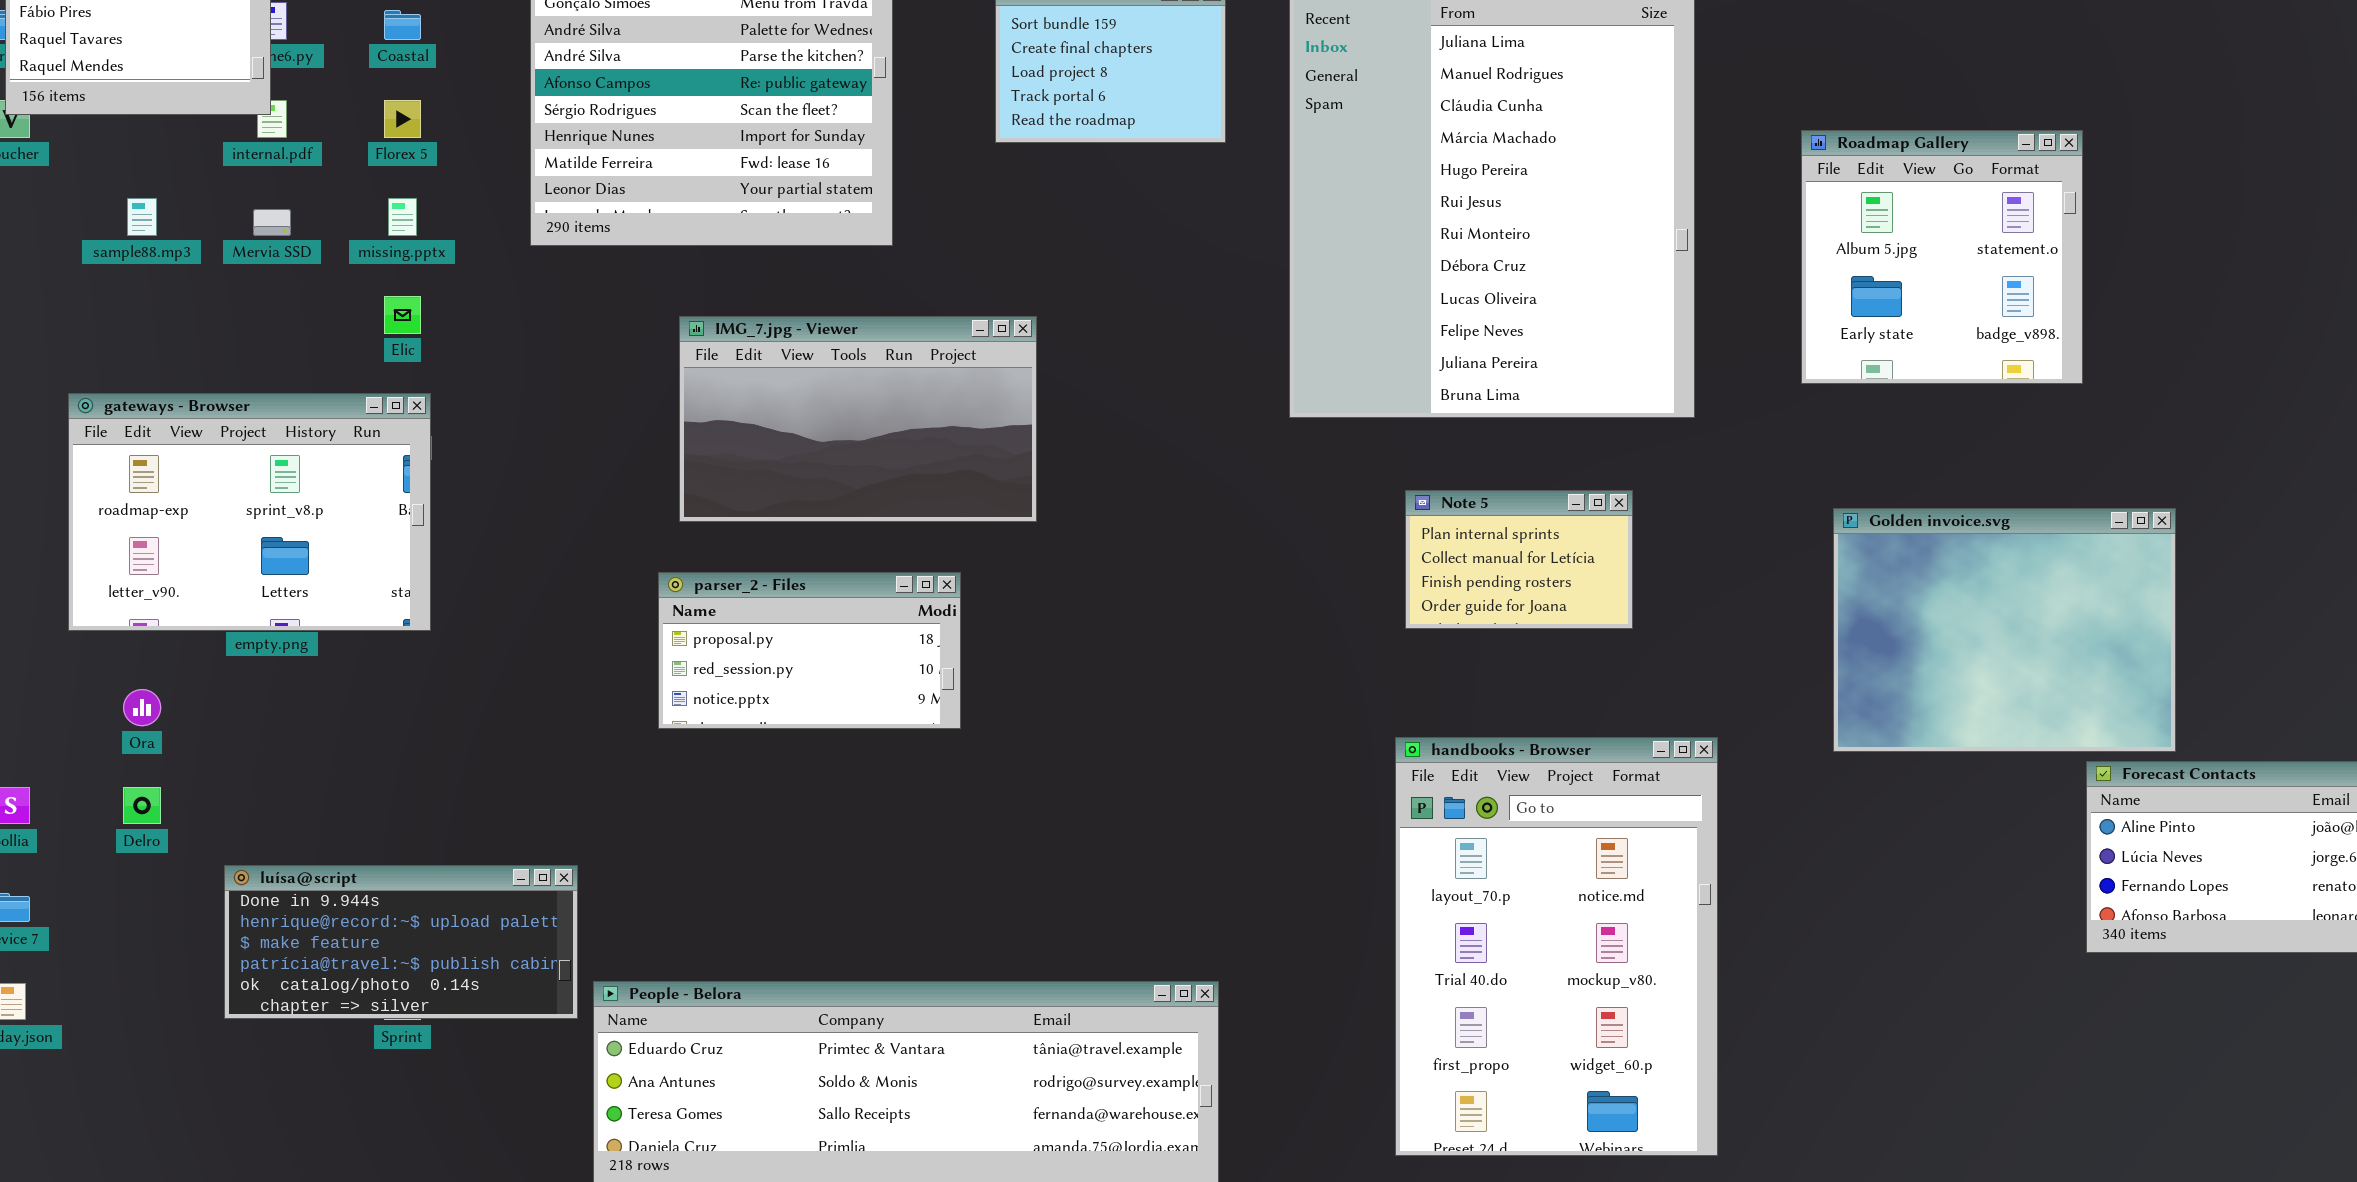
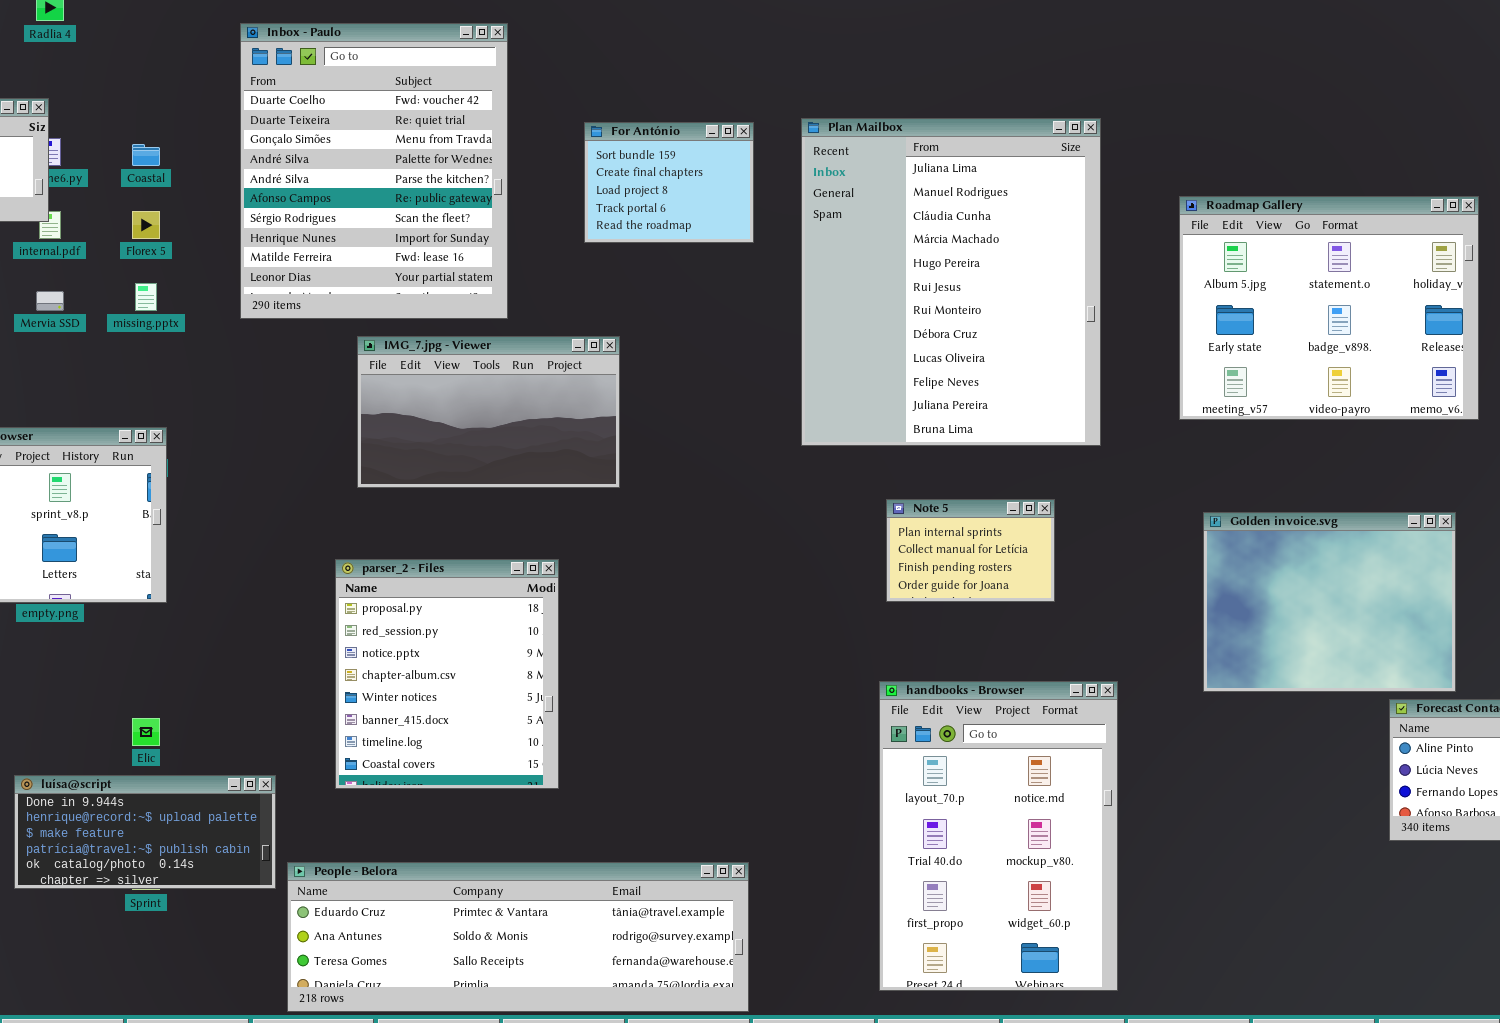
Roadmap Gallery: [1801,130,2083,384] -> [1179,196,1479,420], resized
Elic: [384,296,421,334] -> [132,718,160,746], moved
IMG_7.jpg - Viewer: [679,316,1037,522] -> [357,336,620,488], moved
parser_2 - Files: [658,572,961,729] -> [335,559,559,789], resized

